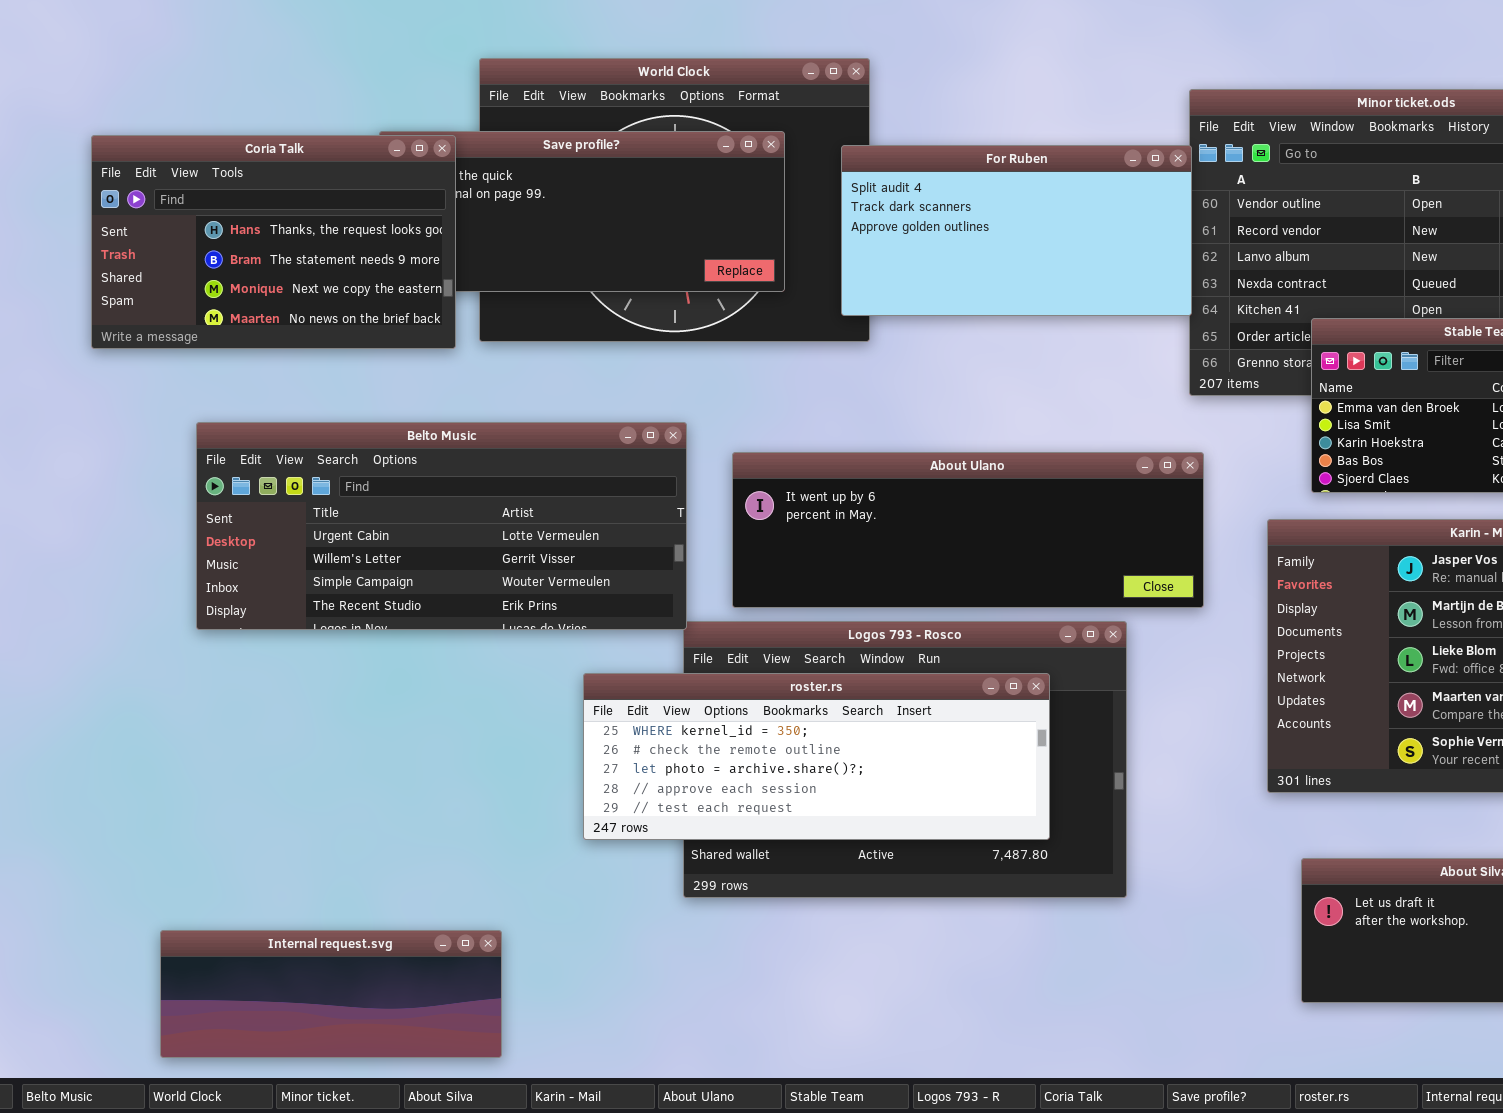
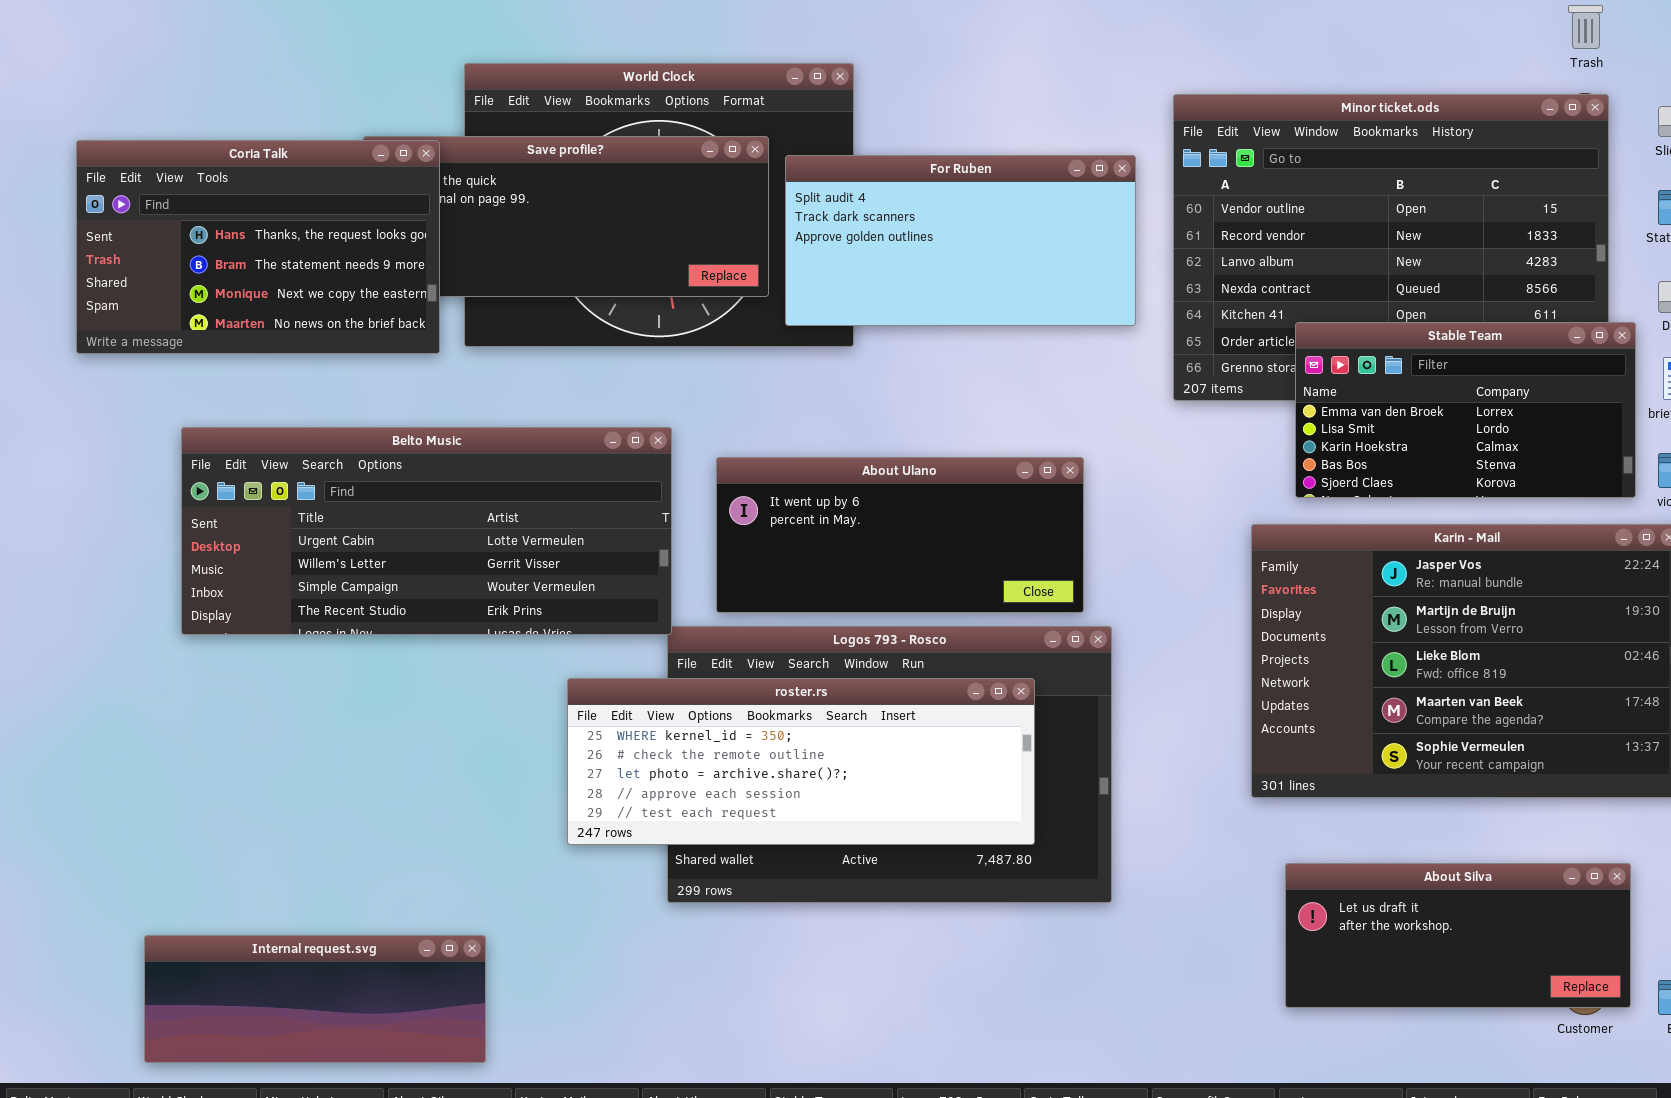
For Ruben: [841,145,1192,316] -> [785,155,1136,326], moved
About Ulano: [732,452,1204,608] -> [716,457,1084,613], resized

